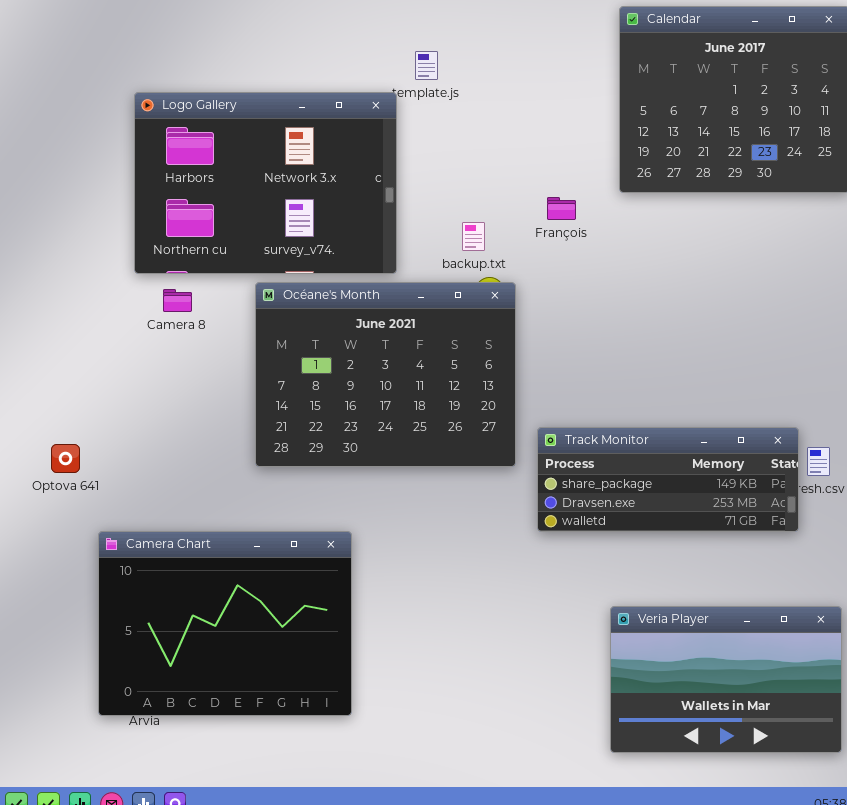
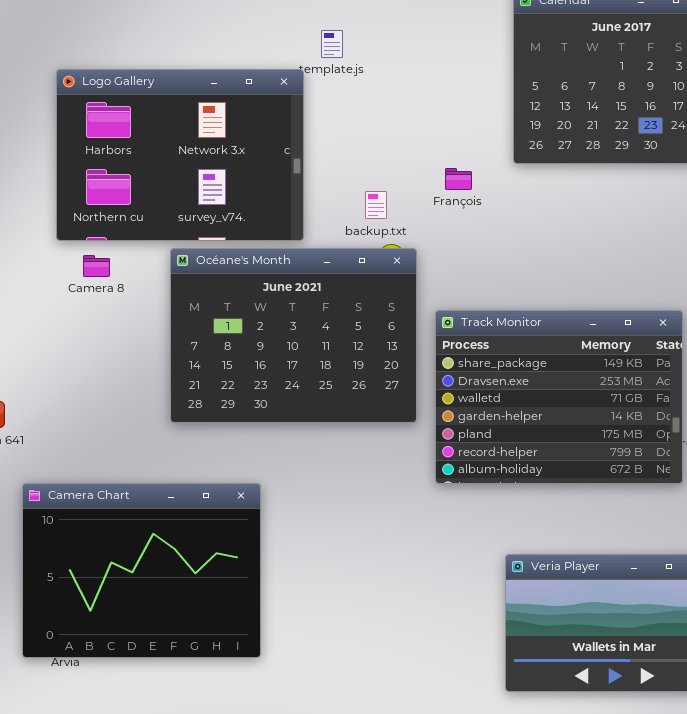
Track Monitor: [537,427,799,532] -> [435,310,683,484], resized

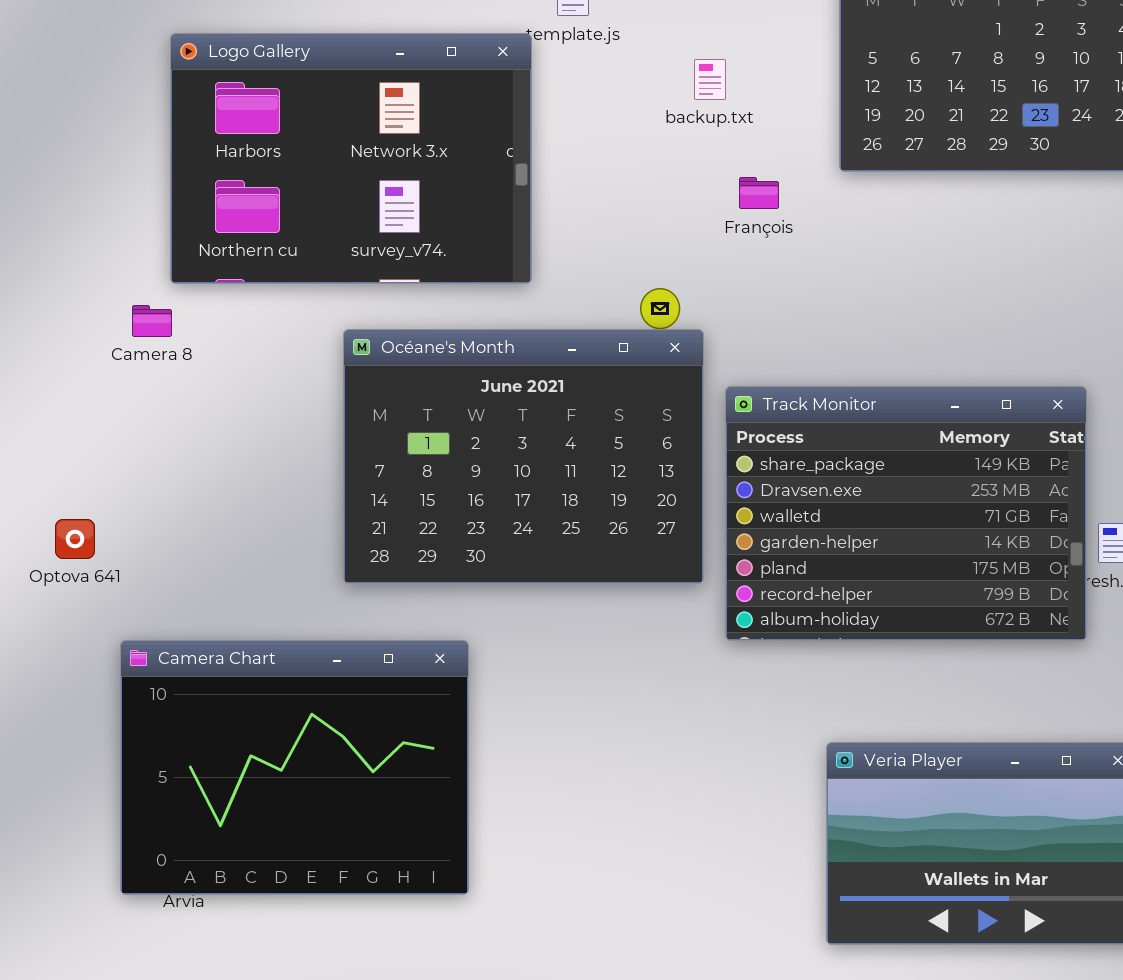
backup.txt: [365,191,387,219] -> [694,59,726,100], moved
Océane's Month: [170,248,417,423] -> [343,329,704,584], moved
Camera 8: [83,255,110,277] -> [132,305,172,337], moved

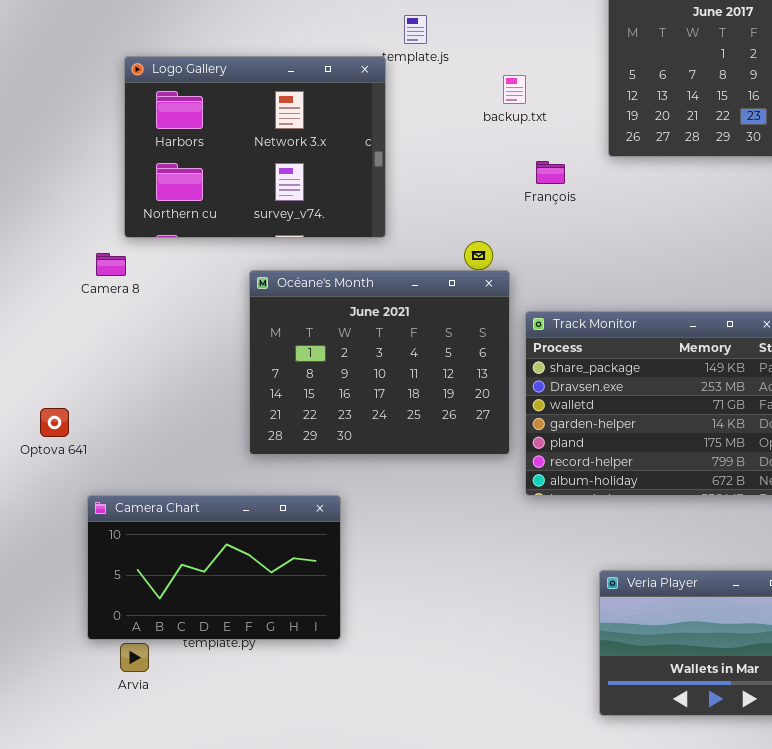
Camera Chart: [120,640,469,895] -> [87,495,341,640], resized

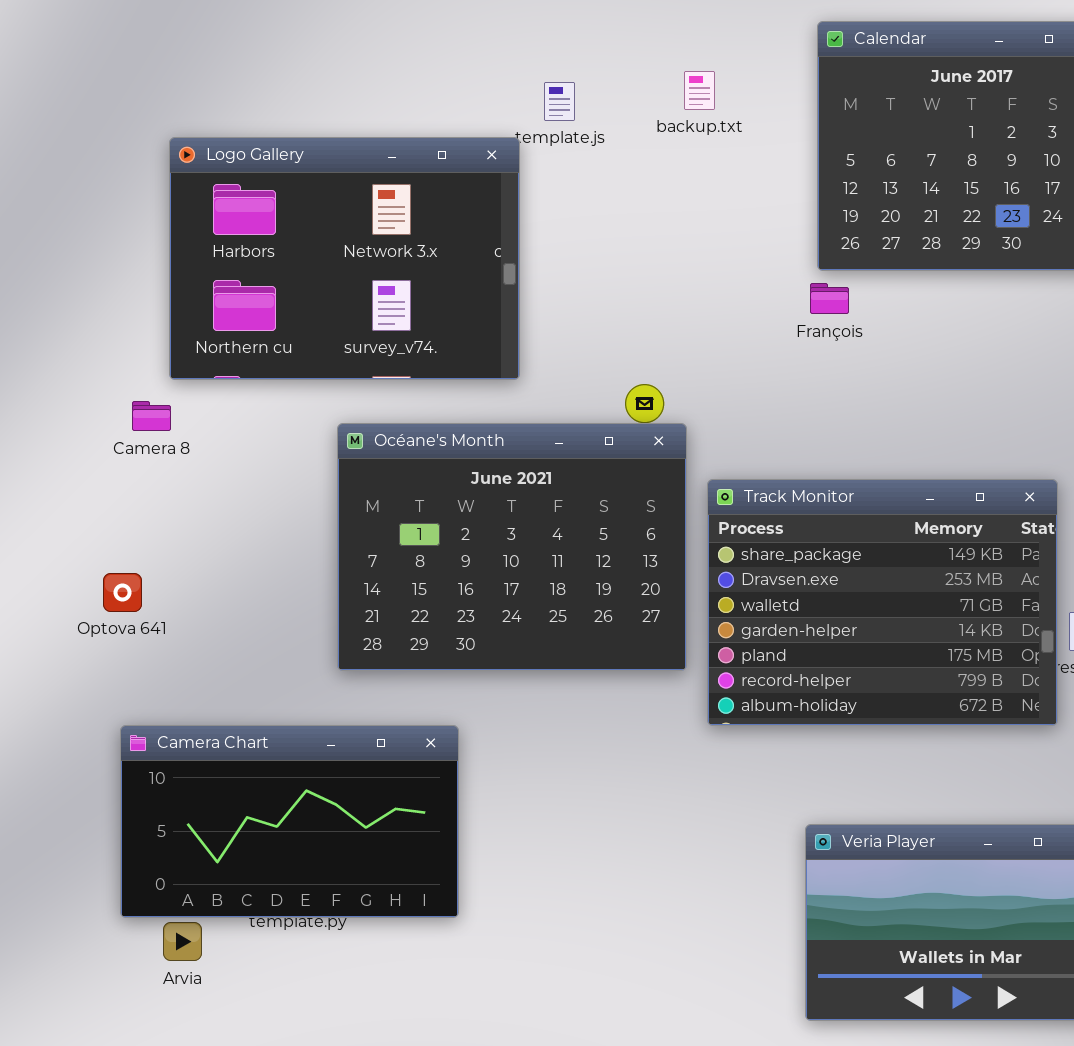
backup.txt: [503,75,526,104] -> [684,71,715,110], moved
François: [536,161,565,184] -> [810,283,849,314], moved
Optova 641: [40,408,69,437] -> [103,573,142,612], moved

